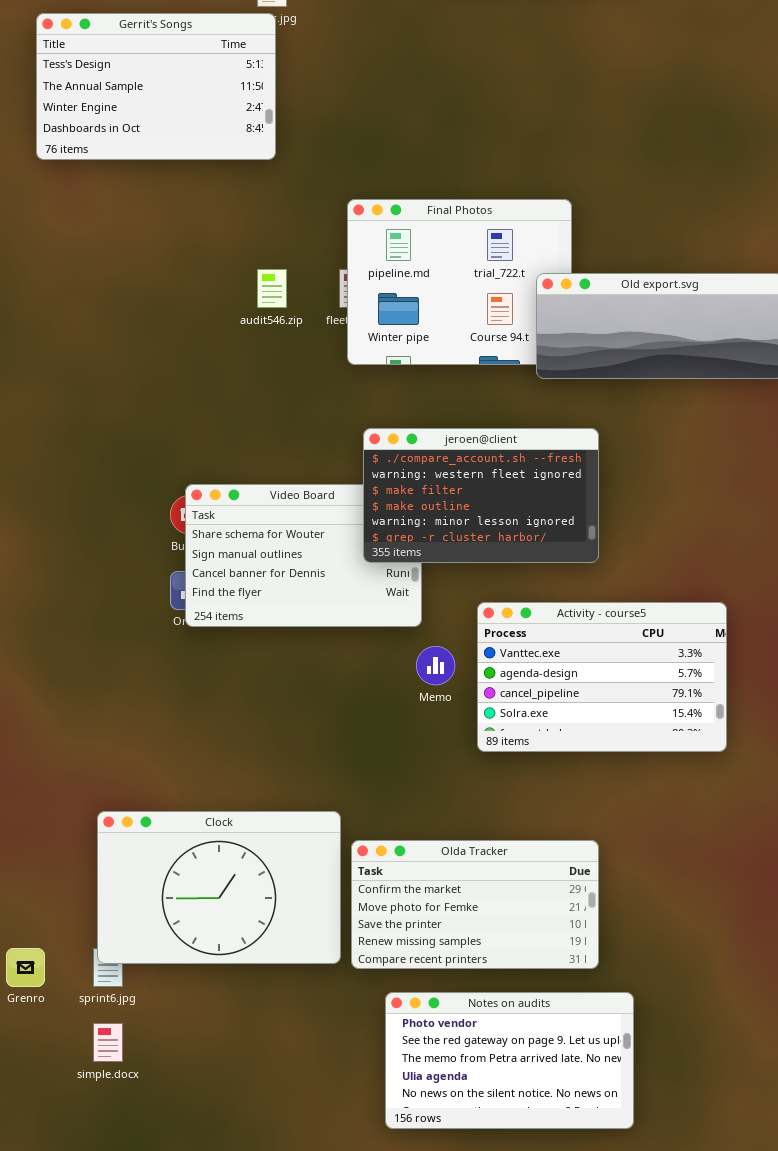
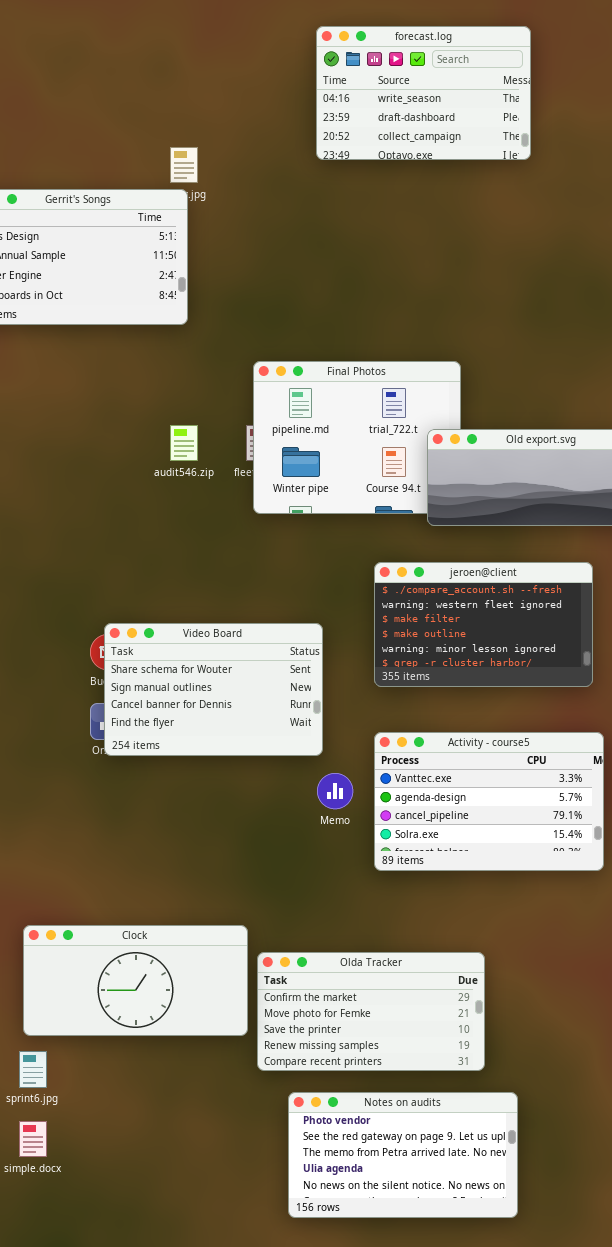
jeroen@client: [363,428,599,563] -> [374,562,593,687], moved
Clock: [97,811,341,964] -> [23,925,248,1036], resized

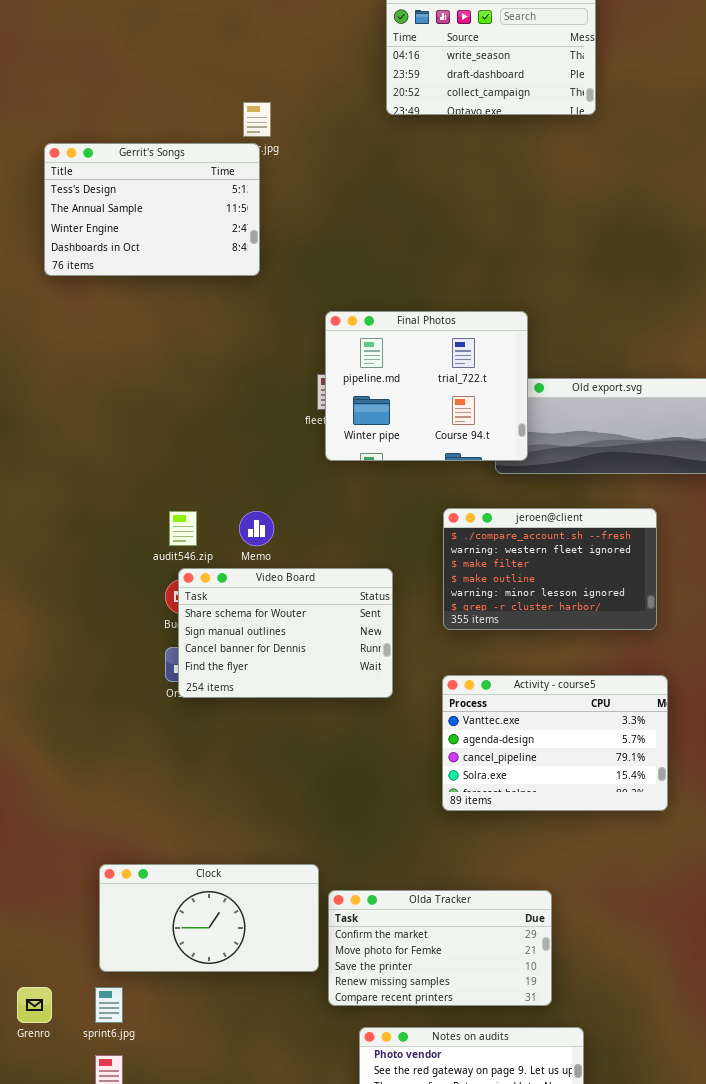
Final Photos: [253,361,461,514] -> [325,311,528,461], raised
audit546.zip: [170,425,198,461] -> [169,511,197,546], moved
Memo: [317,773,353,809] -> [239,511,274,546], moved

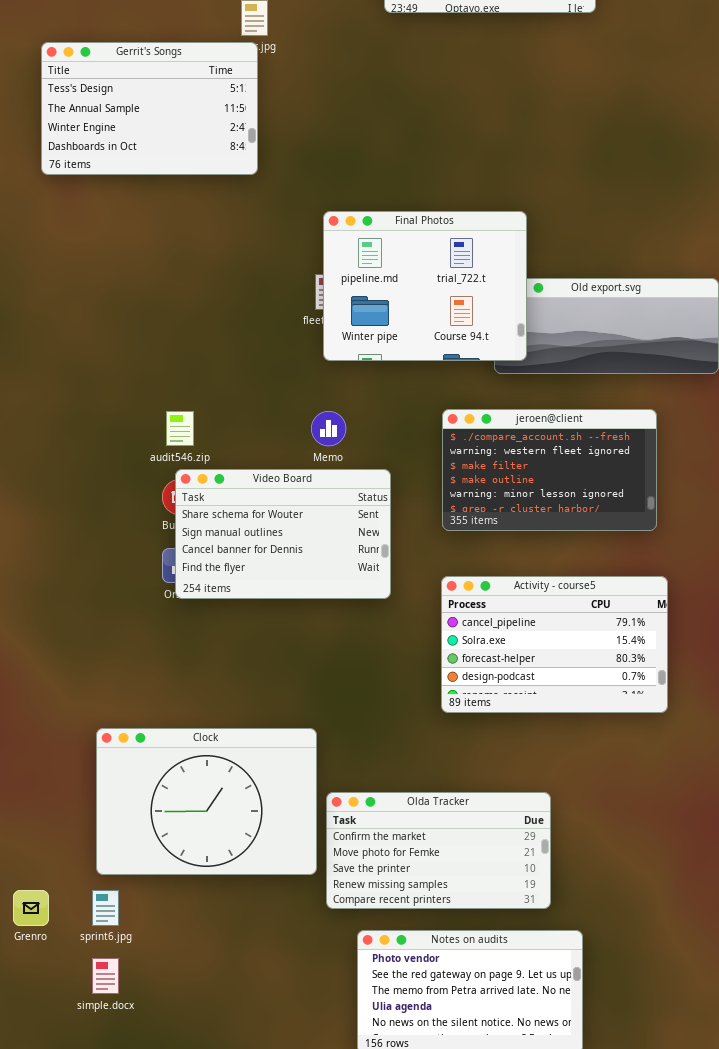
Memo: [239,511,274,546] -> [311,411,346,446], moved
Activity - course5: [442,675,668,811] -> [441,576,668,713], scrolled down 2 rows
Clock: [99,864,319,972] -> [96,728,317,875], resized

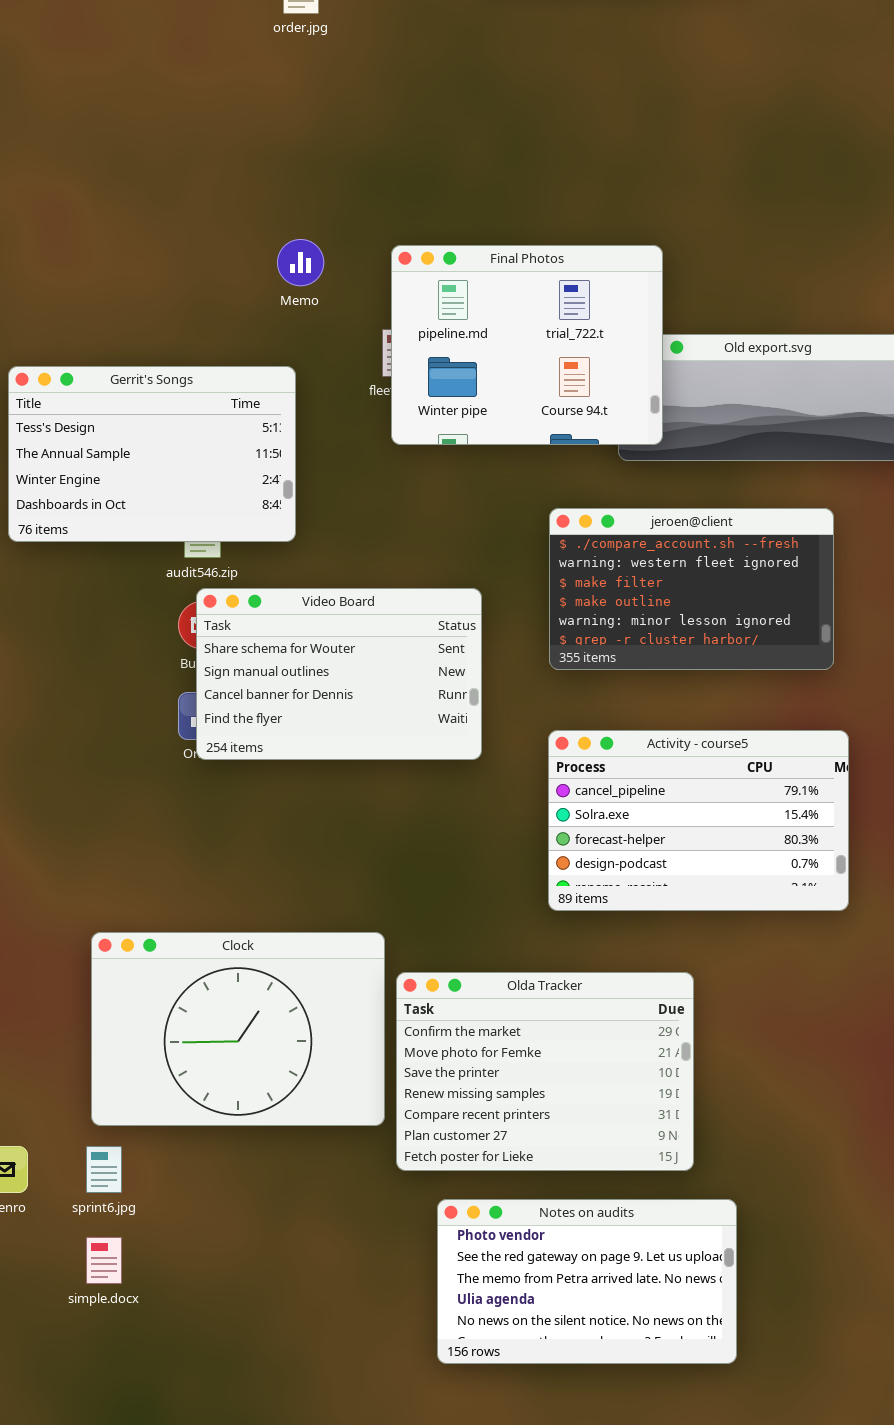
Gerrit's Songs: [41,42,258,175] -> [8,366,296,542], moved
Memo: [311,411,346,446] -> [277,239,324,286], moved
Olda Tracker: [326,792,551,909] -> [396,972,694,1171], resized

